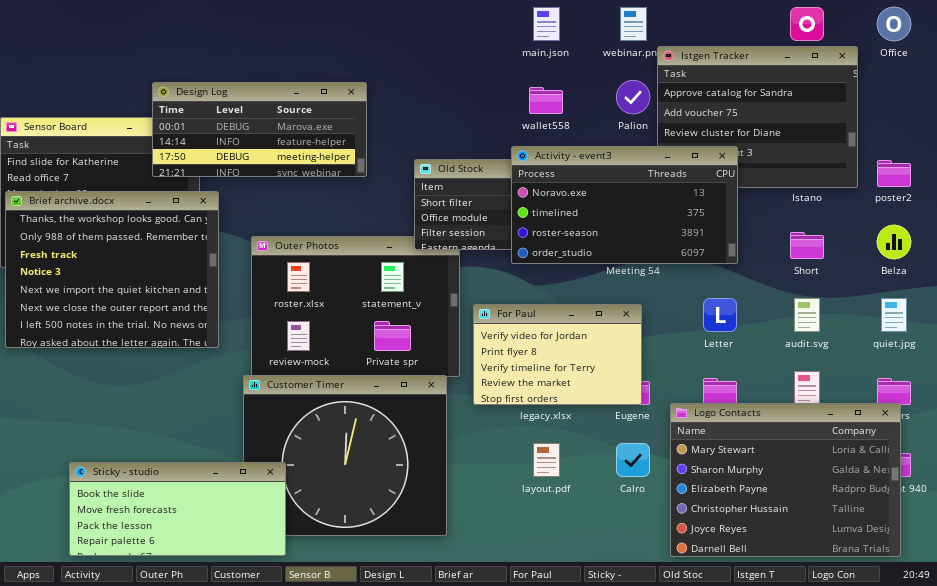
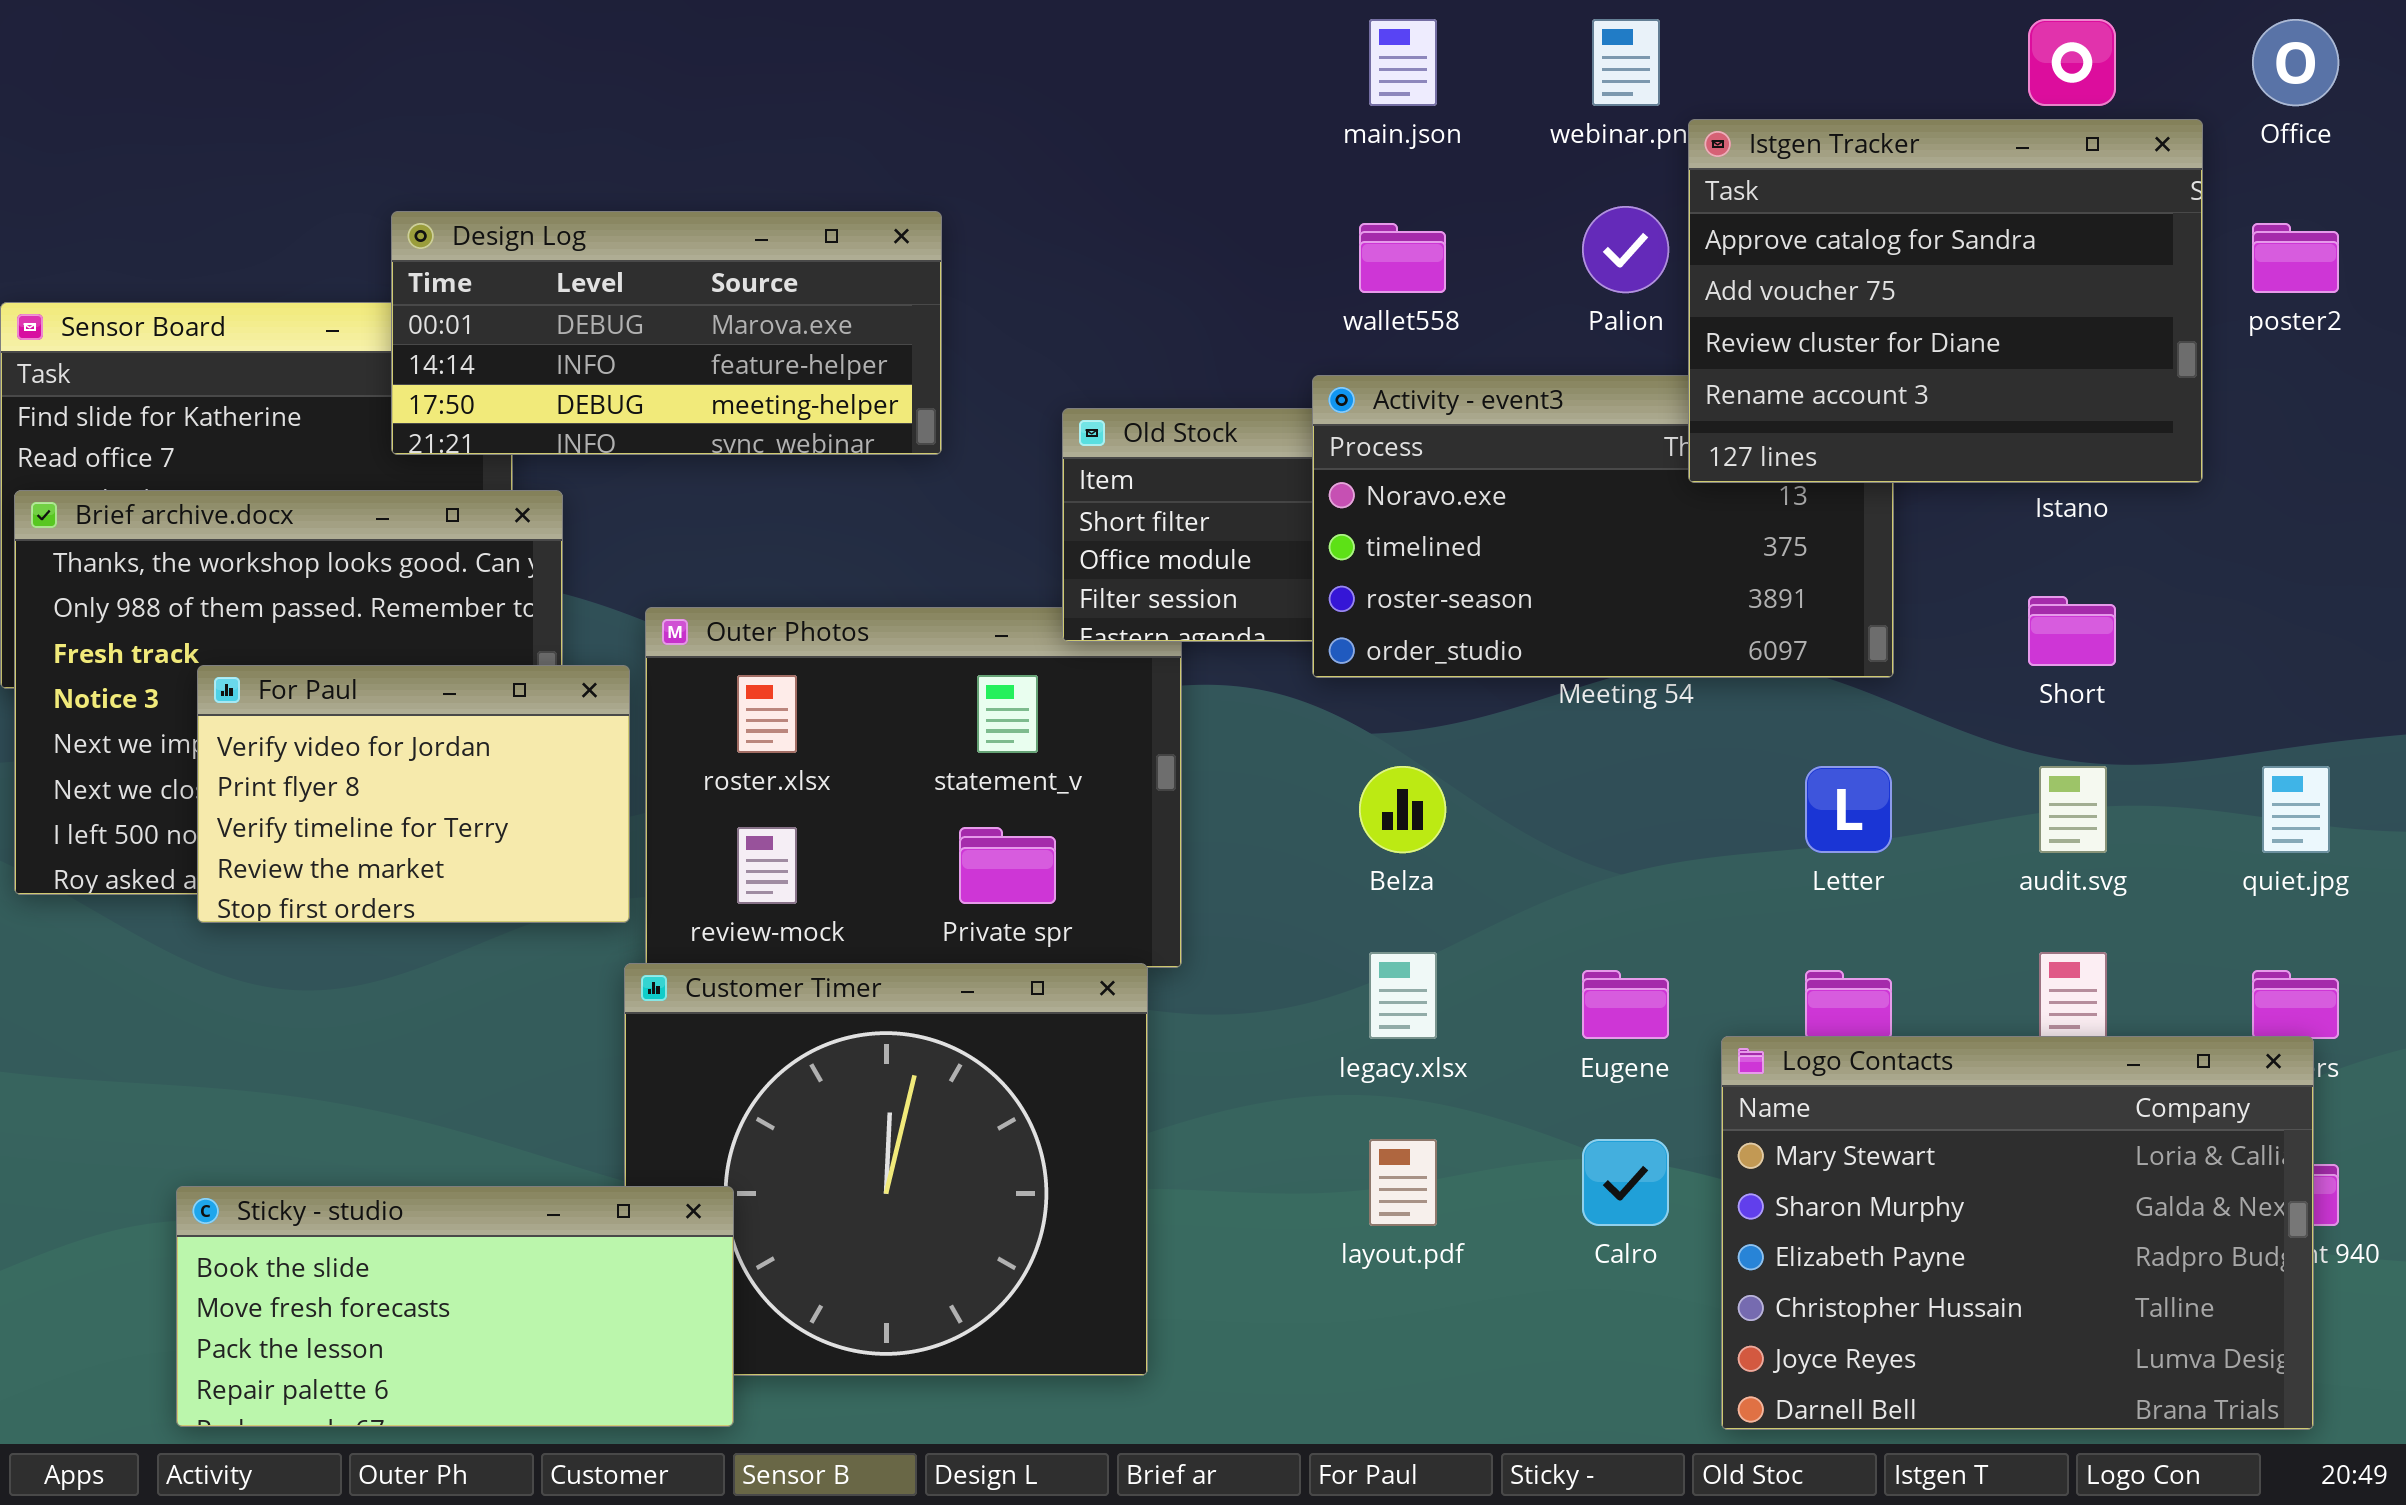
Istgen Tracker: [657,46,858,188] -> [1688,119,2203,483], raised
poster2: [877,160,911,187] -> [2252,223,2339,293], moved
Belza: [877,225,911,259] -> [1359,766,1446,853], moved
For Paul: [473,304,642,405] -> [197,665,630,923], moved

